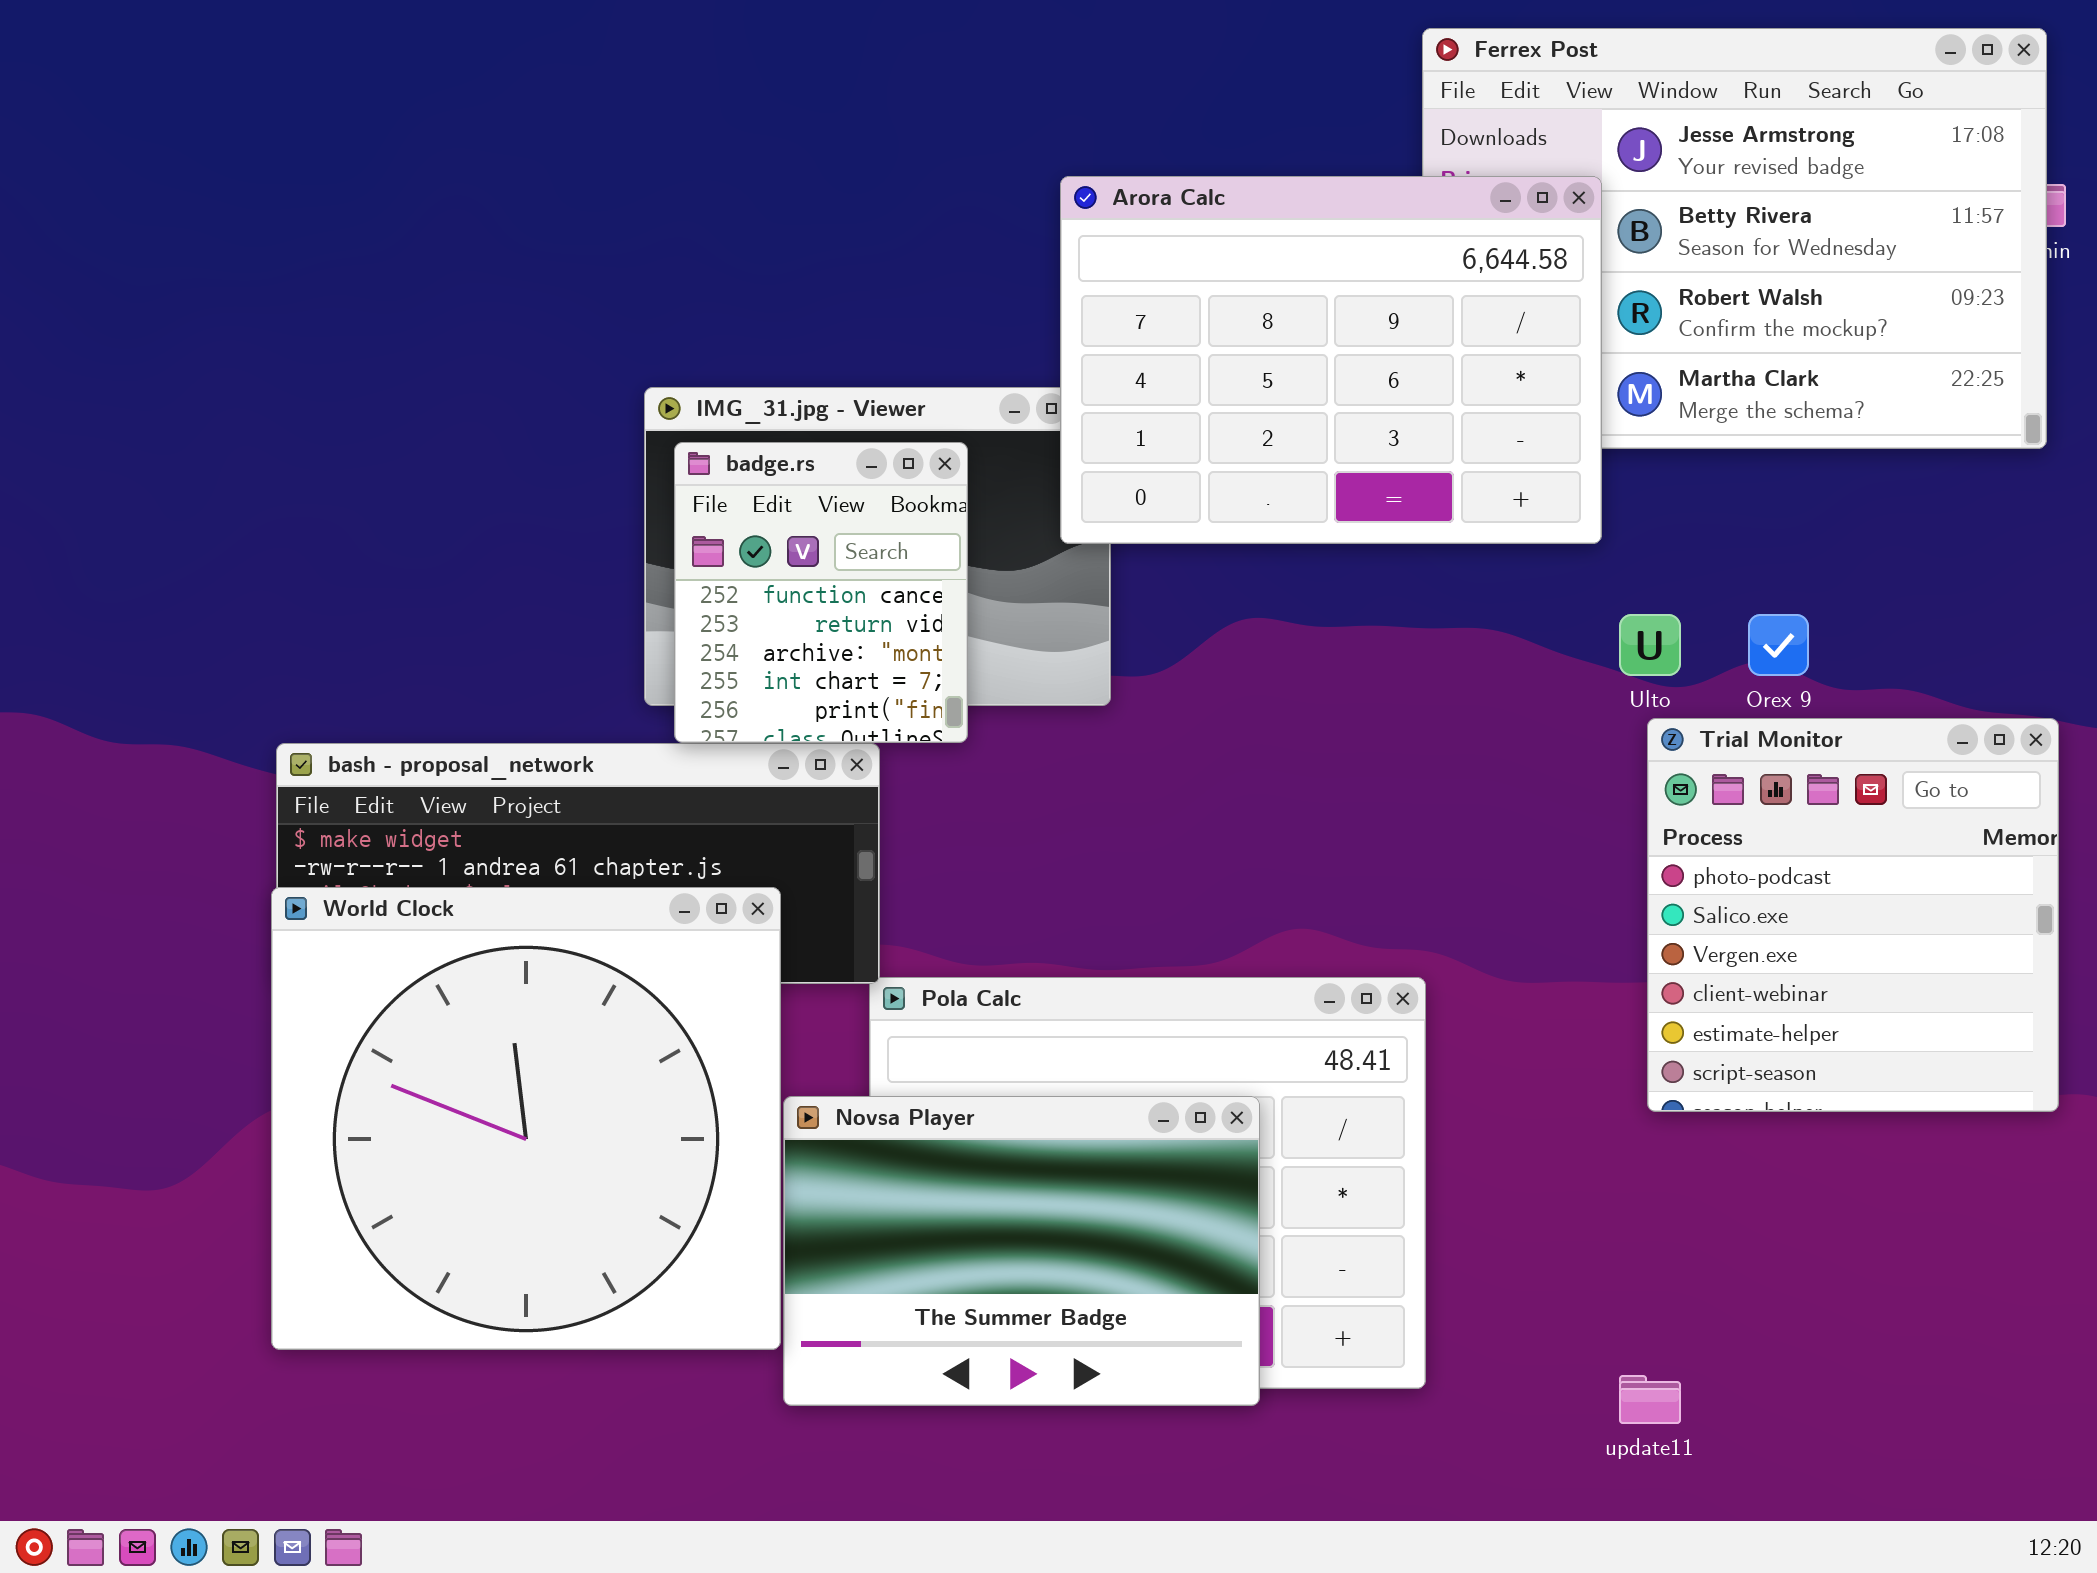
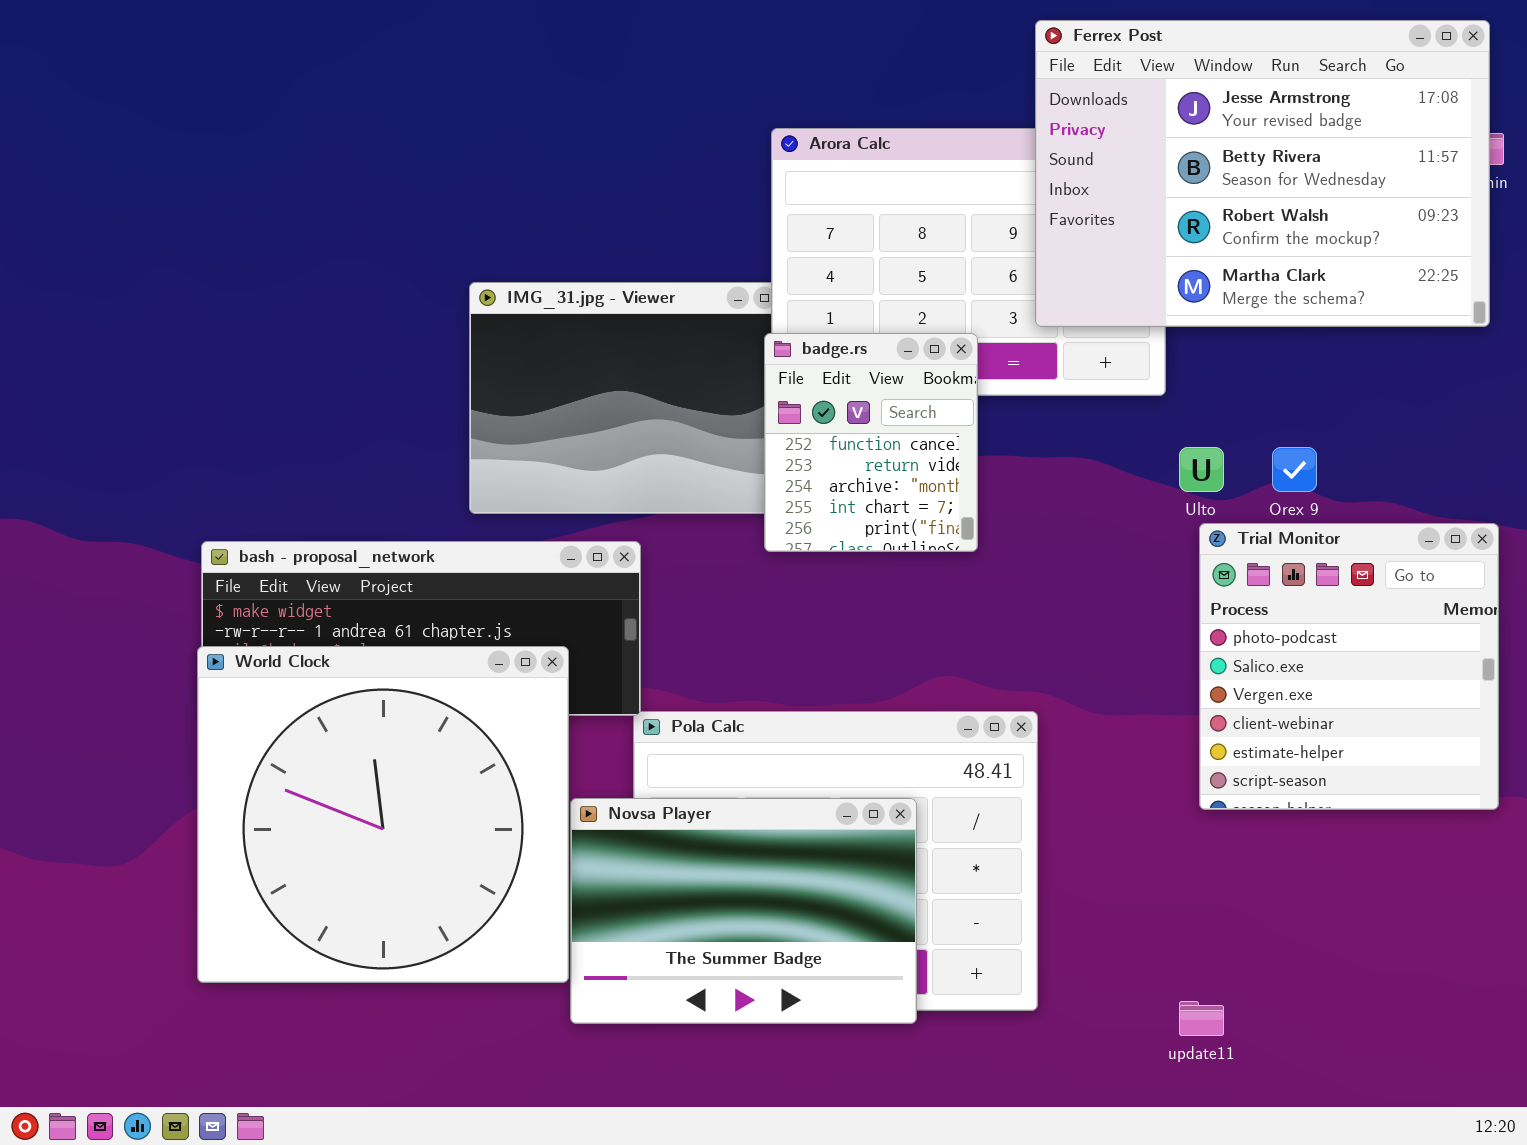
Ferrex Post: [1422,28,2047,449] -> [1035,20,1490,327], raised
badge.rs: [674,442,968,743] -> [764,333,978,552], moved

